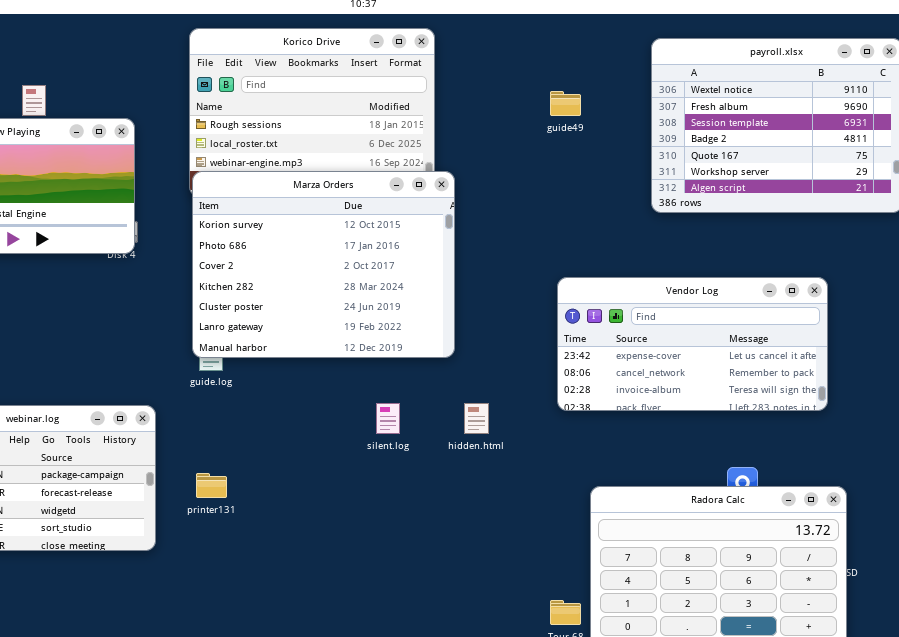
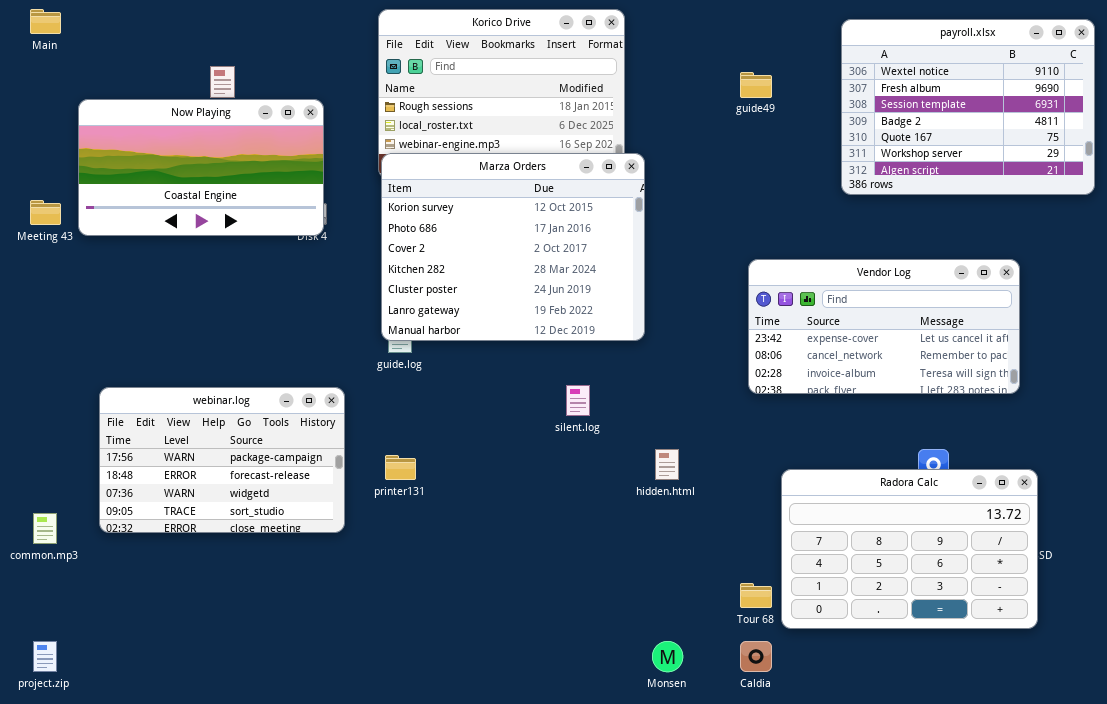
hidden.html: [464,403,489,434] -> [655,449,679,480], moved

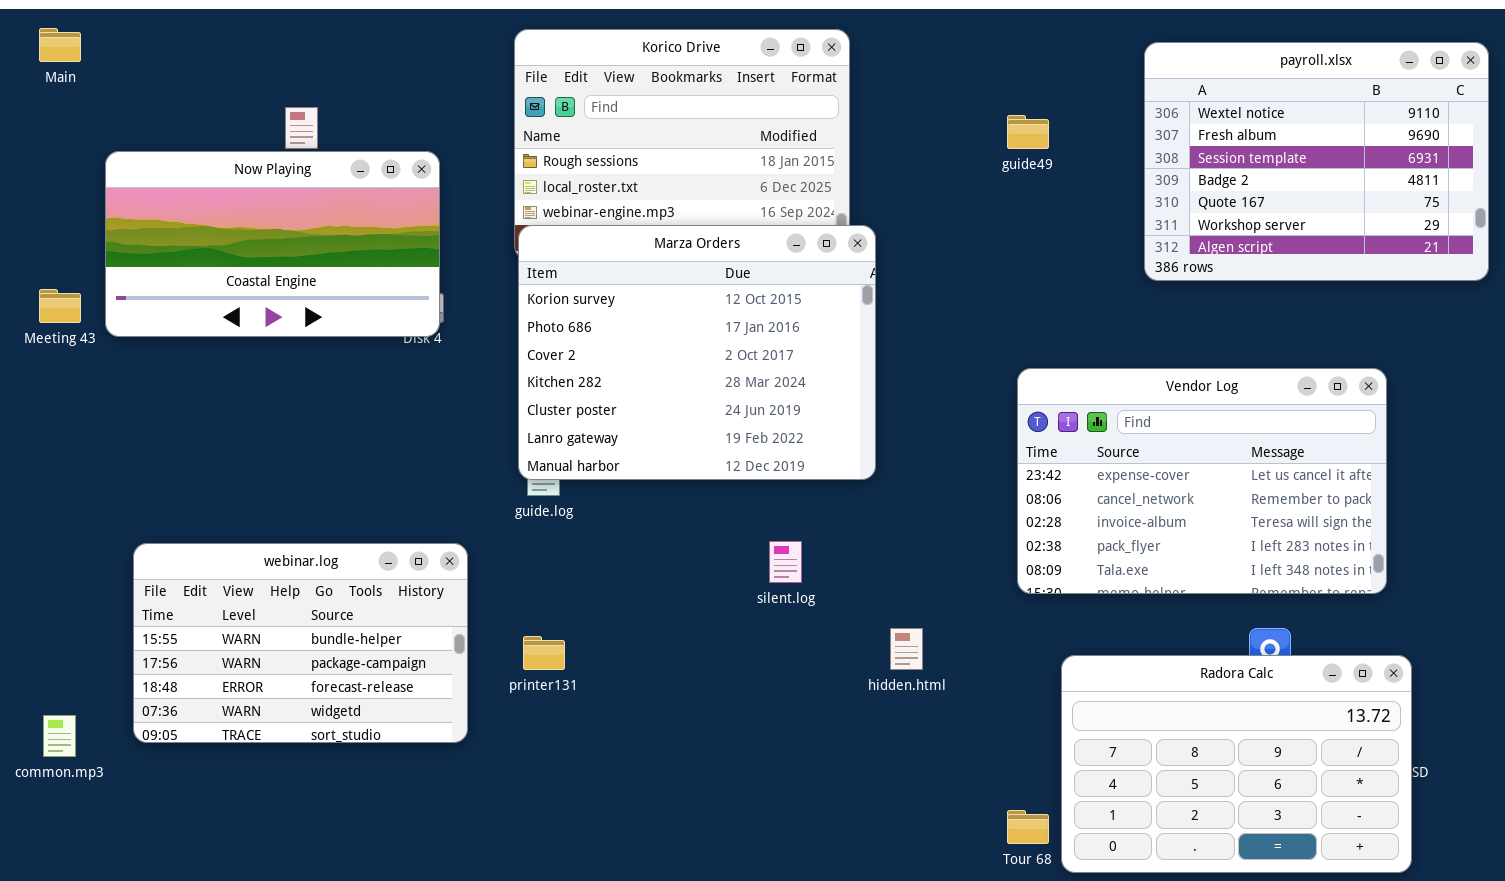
Vendor Log: [748,259,1020,394] -> [1017,368,1387,594], resized
webinar.log: [99,387,345,533] -> [133,543,468,743], scrolled up 1 row

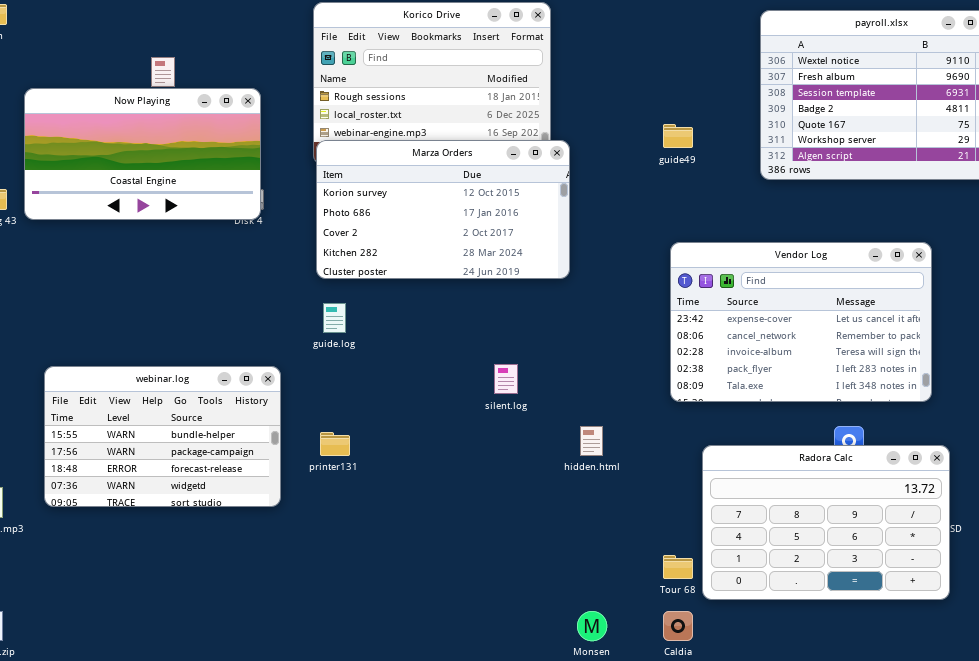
guide49: [1007,115,1049,149] -> [663,124,693,148], moved
Marza Orders: [518,225,876,480] -> [316,140,570,279], resized

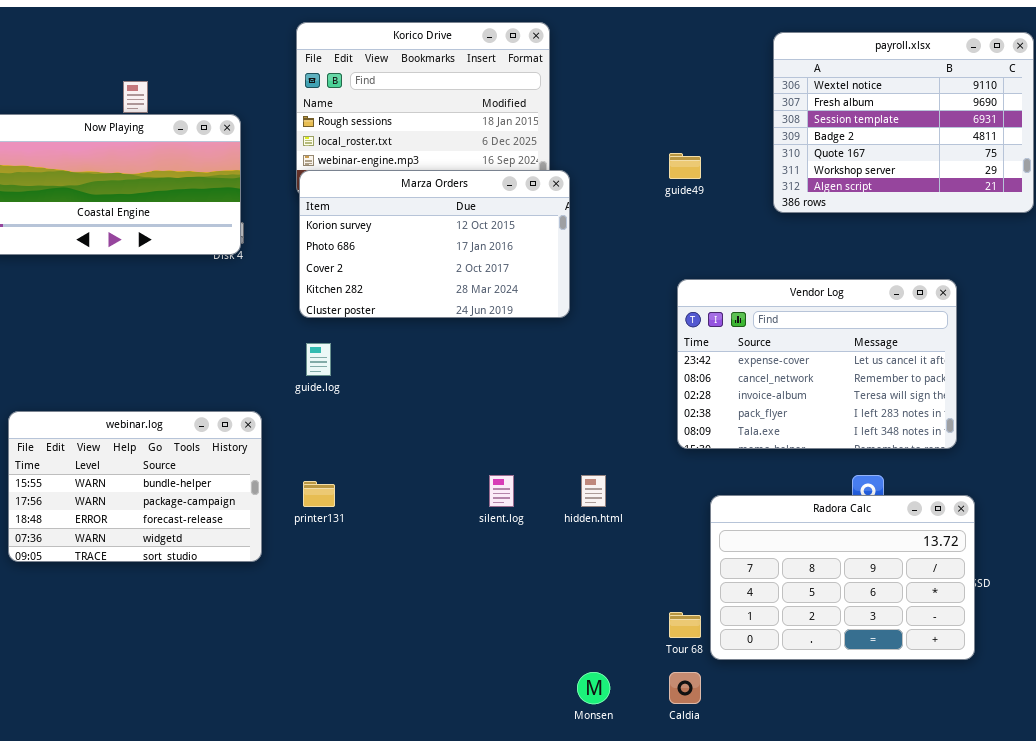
silent.log: [494,364,518,394] -> [489,475,514,507], moved

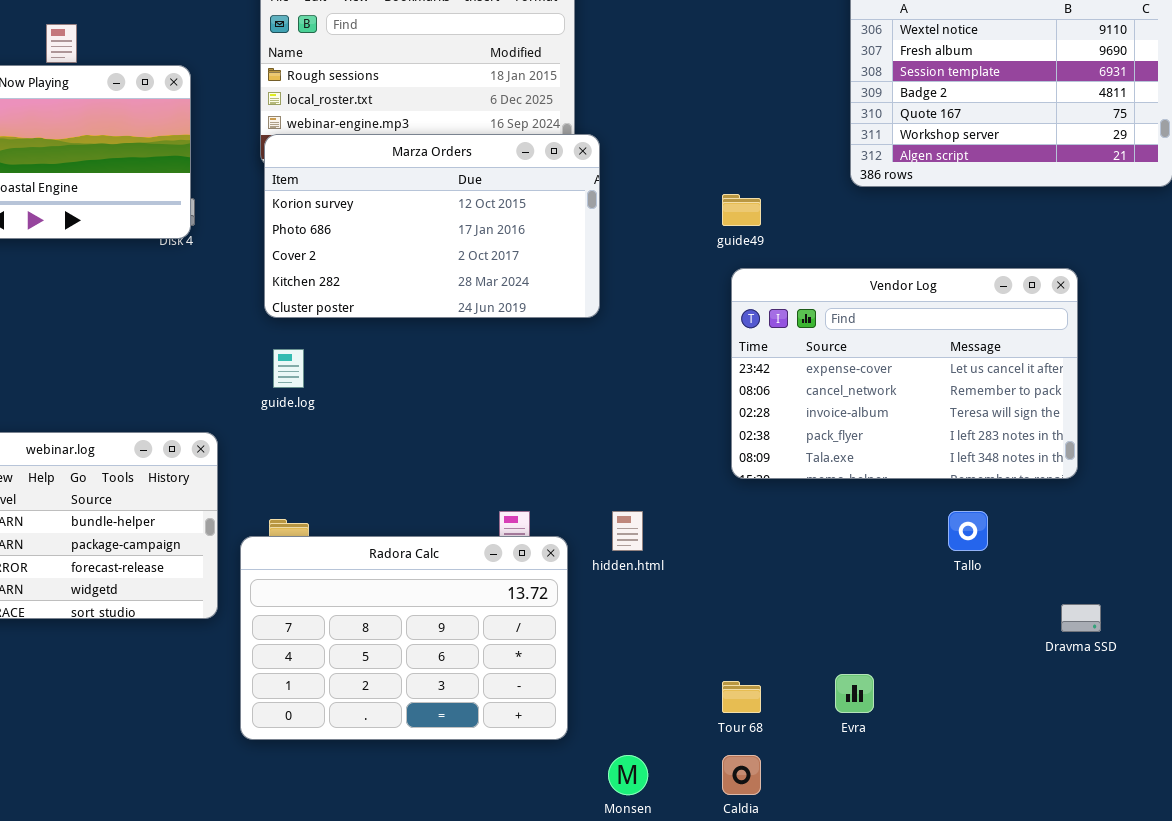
guide49: [669,153,701,179] -> [722,194,761,226], moved
Radora Calc: [710,495,975,660] -> [240,536,568,740], moved

